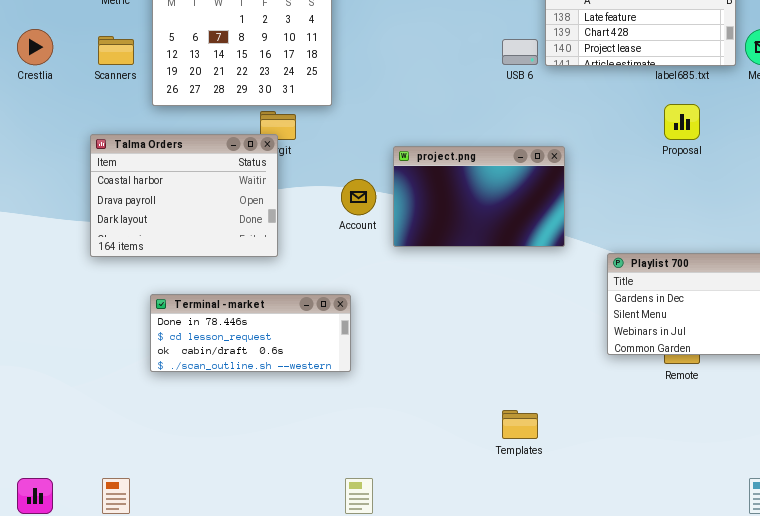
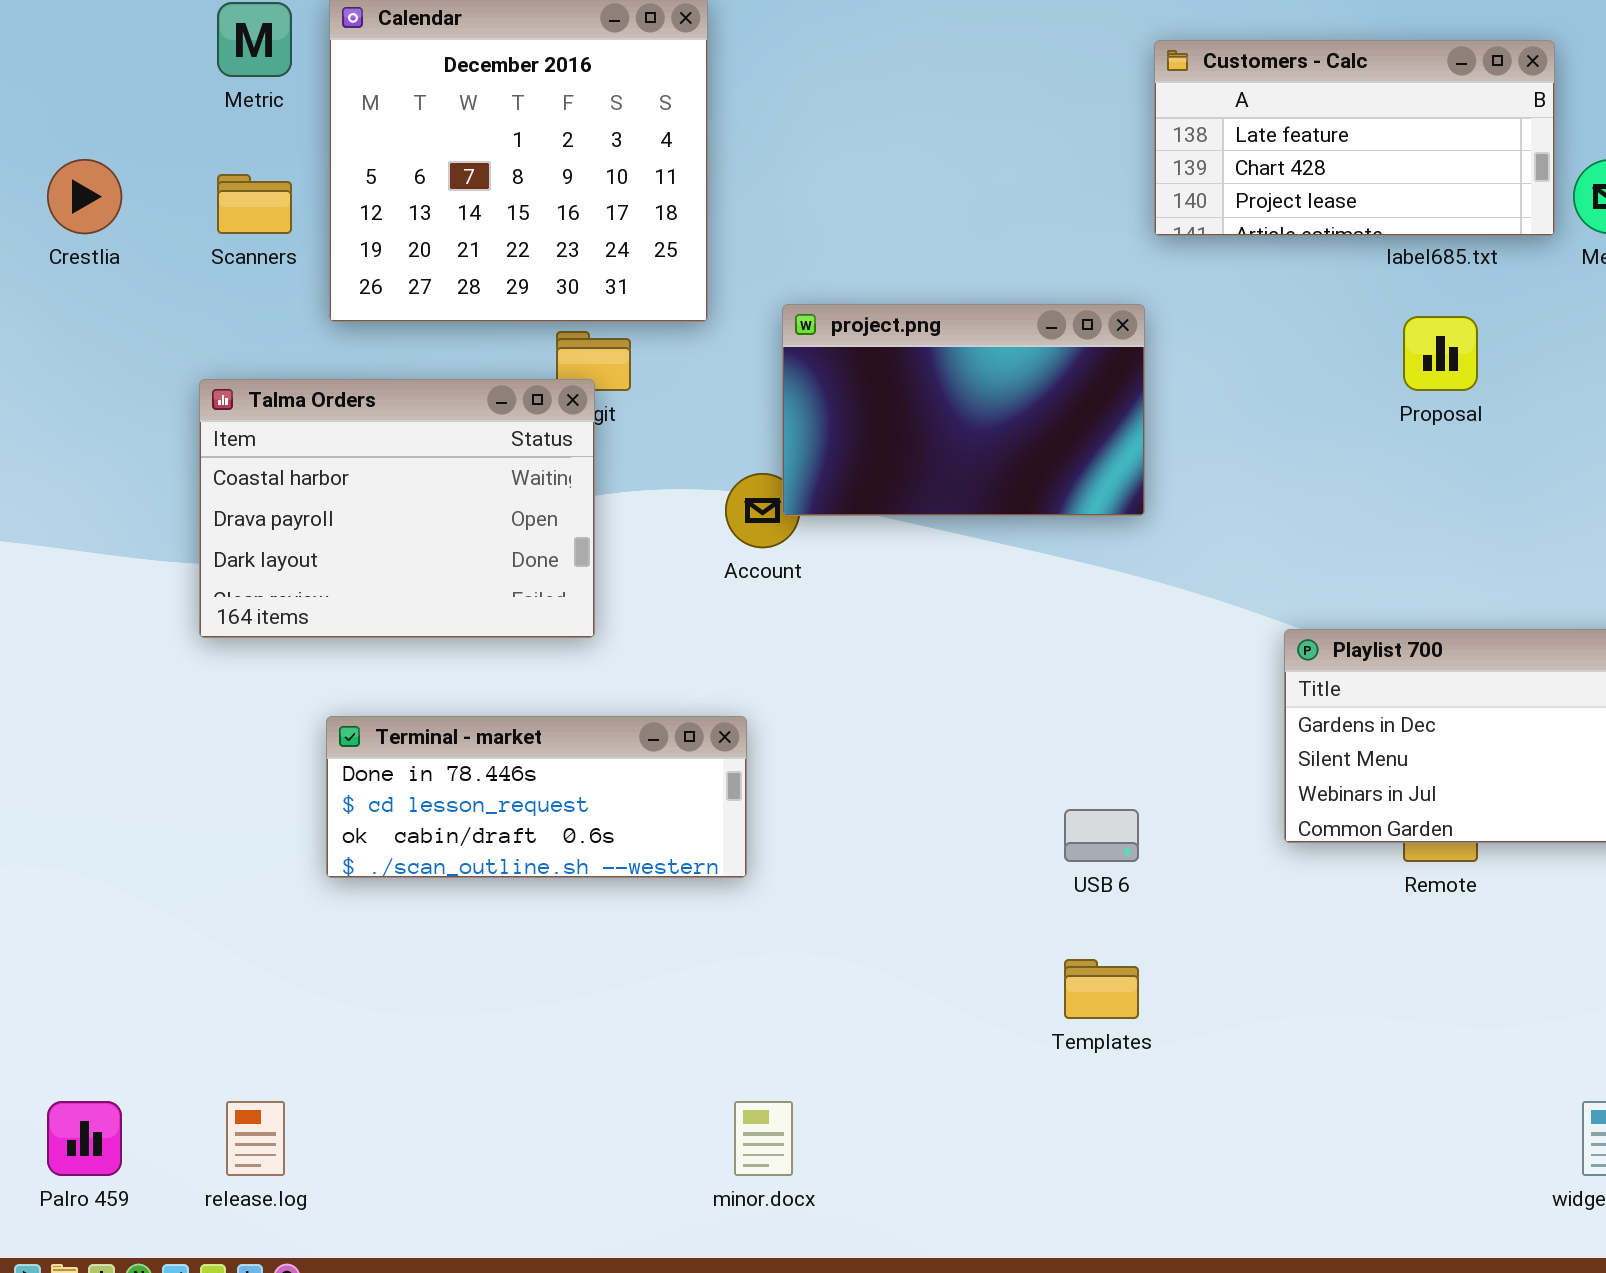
USB 6: [502,39,538,65] -> [1064,809,1139,862], moved
project.png: [393,146,565,247] -> [782,304,1145,516], moved

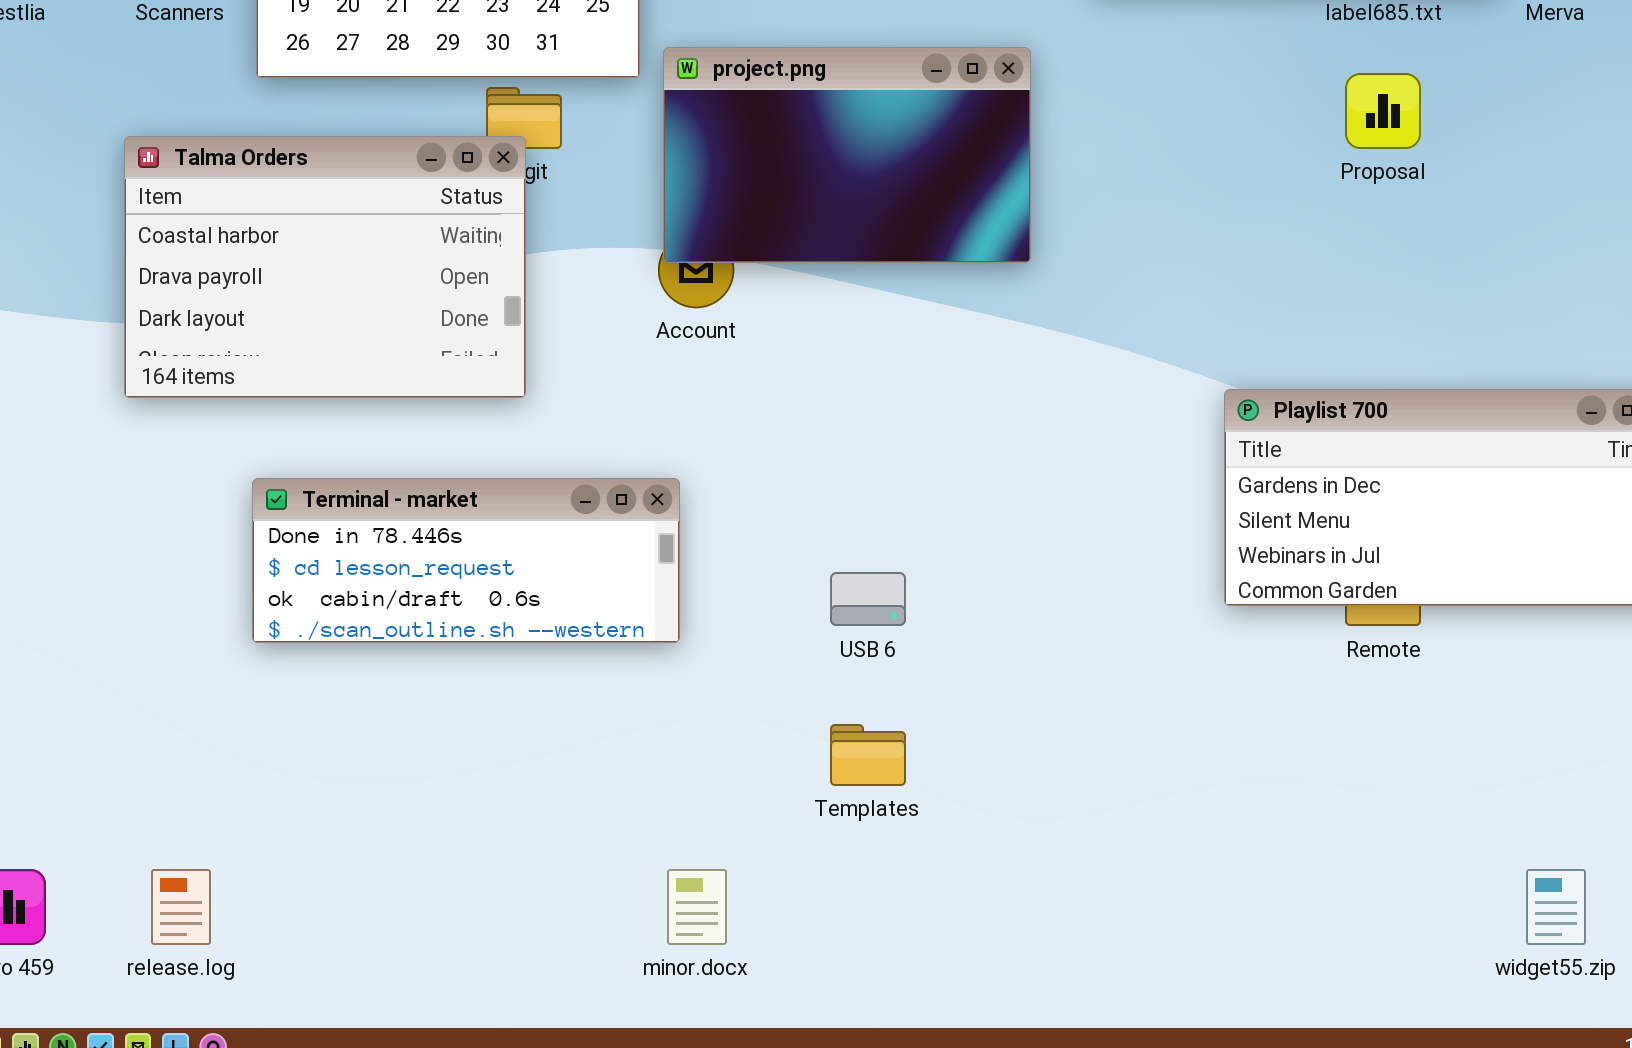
project.png: [782,304,1145,516] -> [663,47,1031,263], moved
USB 6: [1064,809,1139,862] -> [830,572,906,626], moved
Templates: [1064,959,1139,1019] -> [830,724,906,786], moved

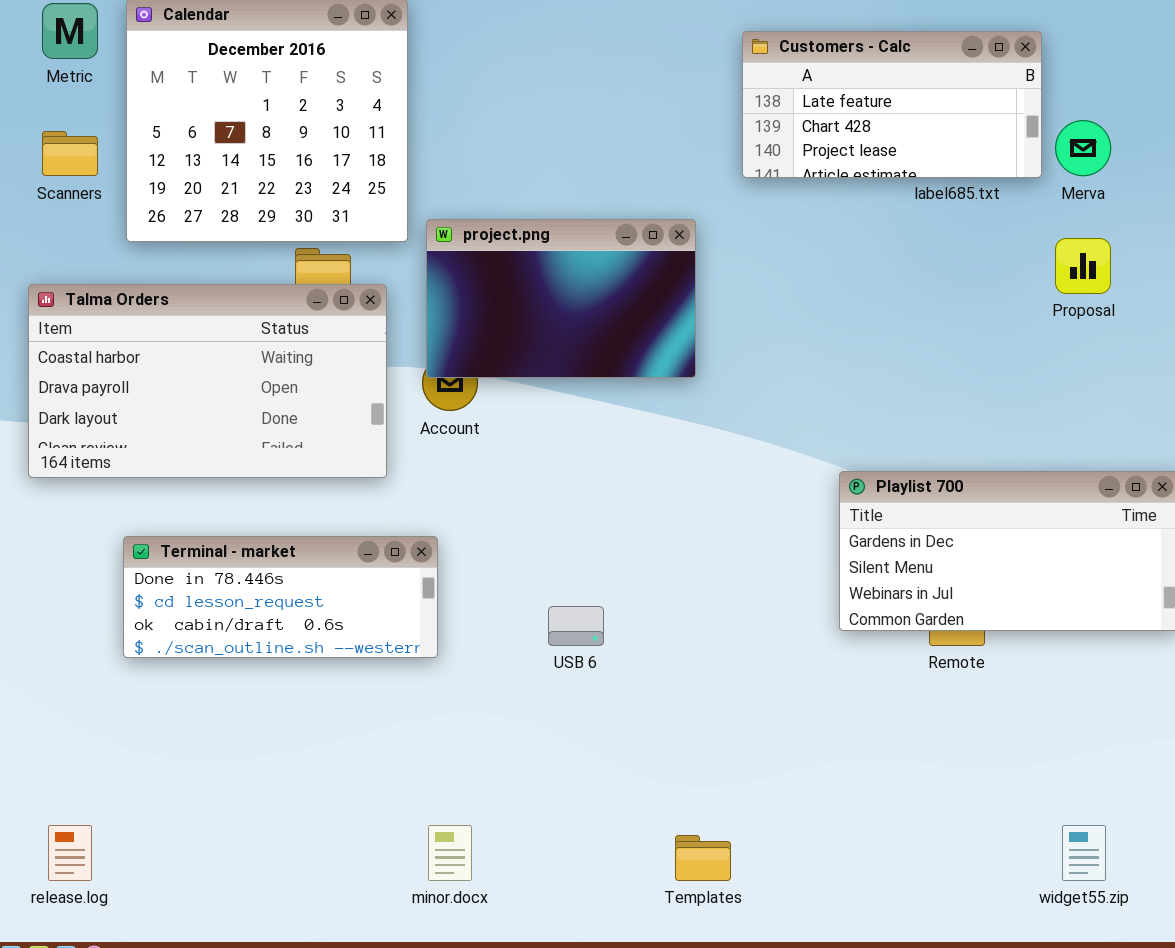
Proposal: [1345,73,1421,149] -> [1055,238,1111,294], moved
Talma Orders: [124,136,526,398] -> [28,284,387,478], resized
Templates: [830,724,906,786] -> [675,835,731,881], moved

